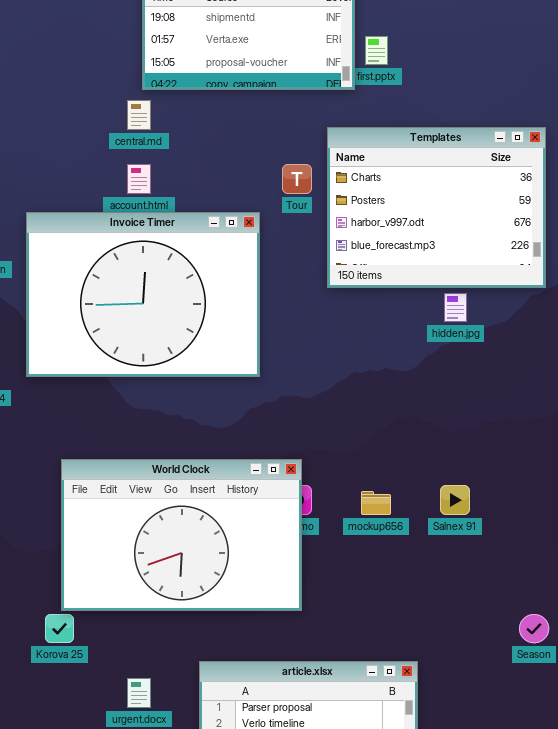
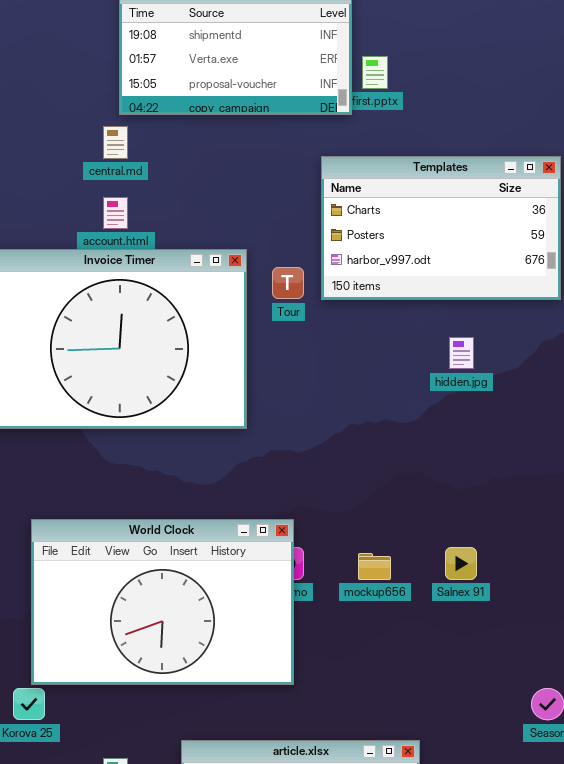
Templates: [327,127,546,288] -> [321,156,561,300], resized
Tour: [282,164,312,194] -> [272,267,304,299], moved

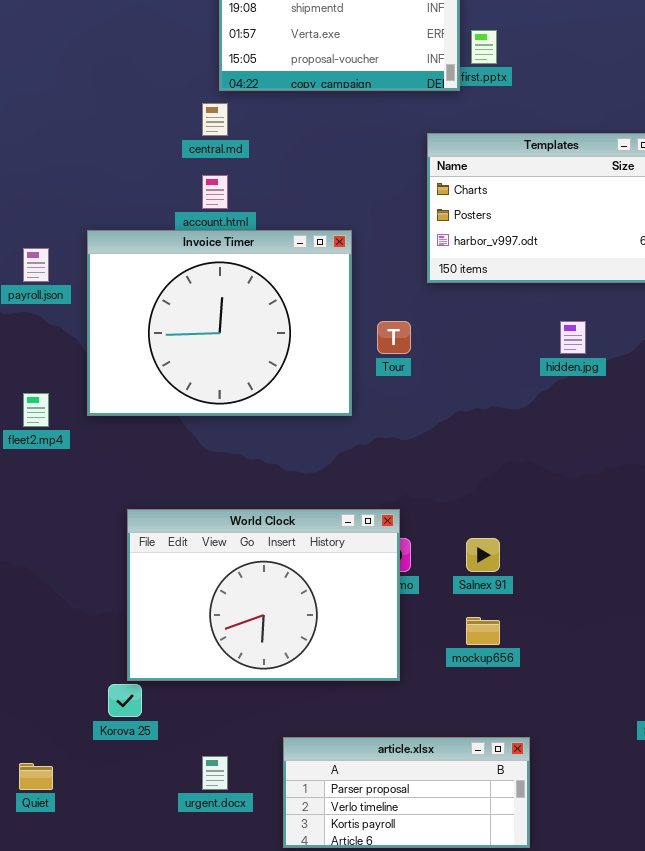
Tour: [272,267,304,299] -> [377,321,411,354], moved
Salnex 91: [445,547,477,580] -> [466,538,500,572], moved
mockup656: [358,553,391,580] -> [466,617,500,645], moved

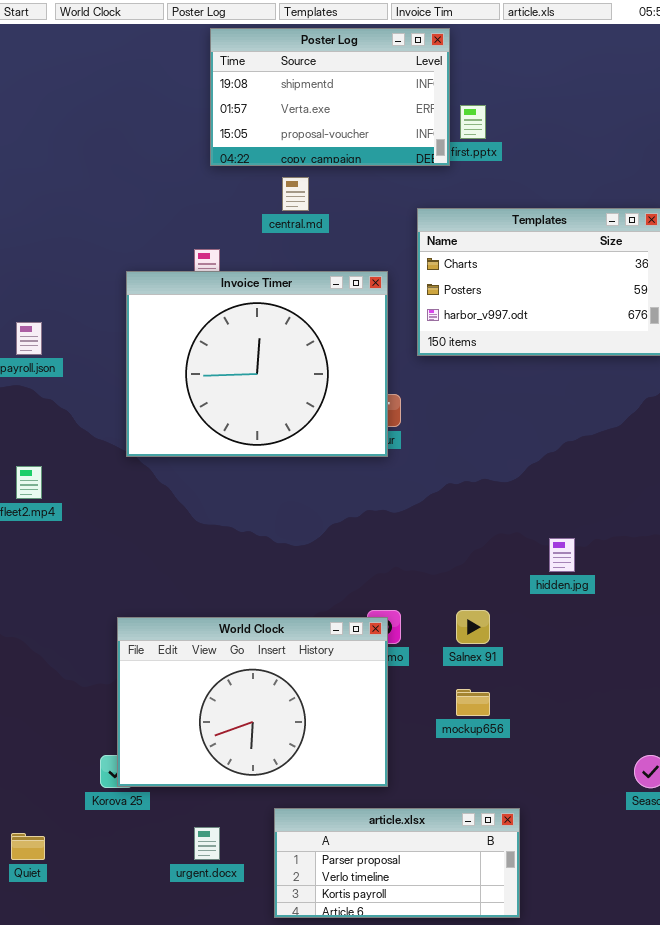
central.md: [202,103,228,136] -> [282,177,309,211], moved
Invoice Timer: [87,230,352,416] -> [126,271,388,457], moved
hidden.jpg: [560,321,586,354] -> [549,538,575,572], moved
World Clock: [127,509,400,681] -> [117,617,388,787], moved

